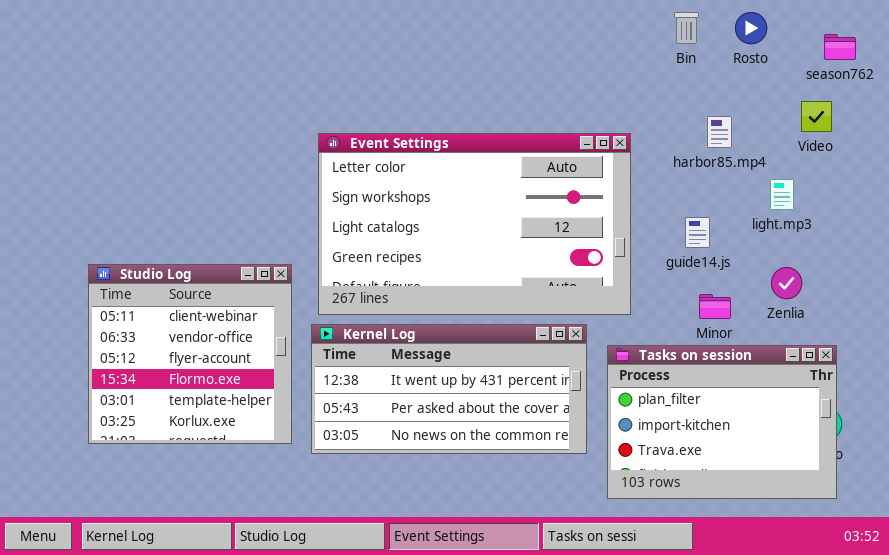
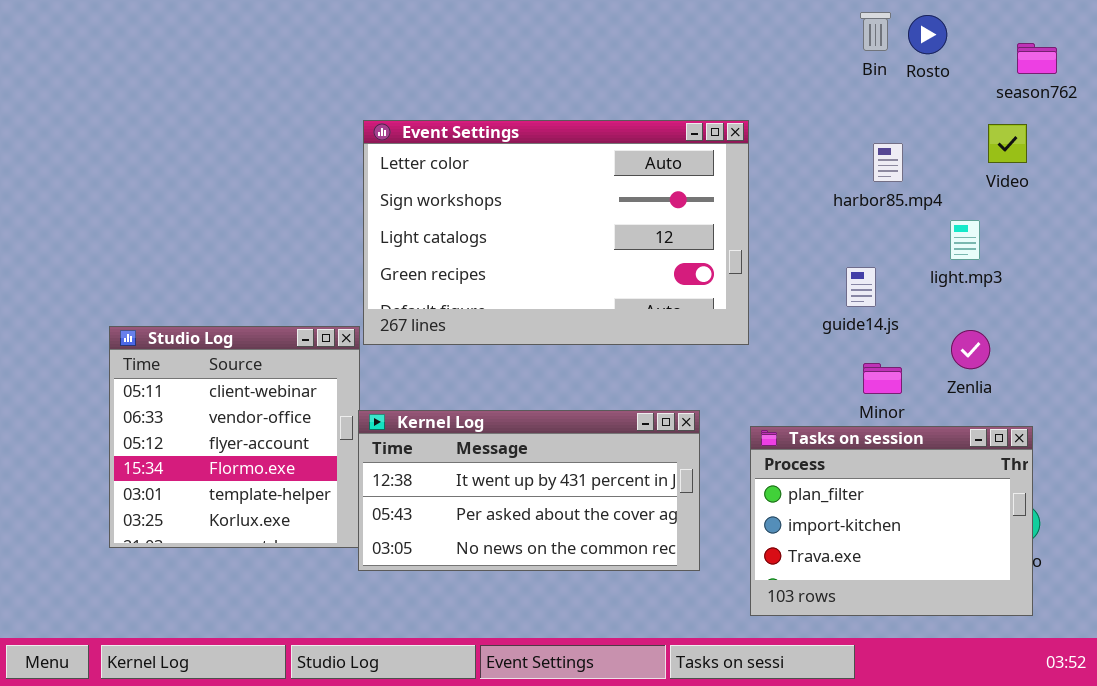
Bin: [674,12,699,44] -> [860,12,891,51], moved
Event Settings: [318,133,631,315] -> [363,120,749,345], moved
Kernel Log: [311,324,587,454] -> [358,410,700,571], moved

